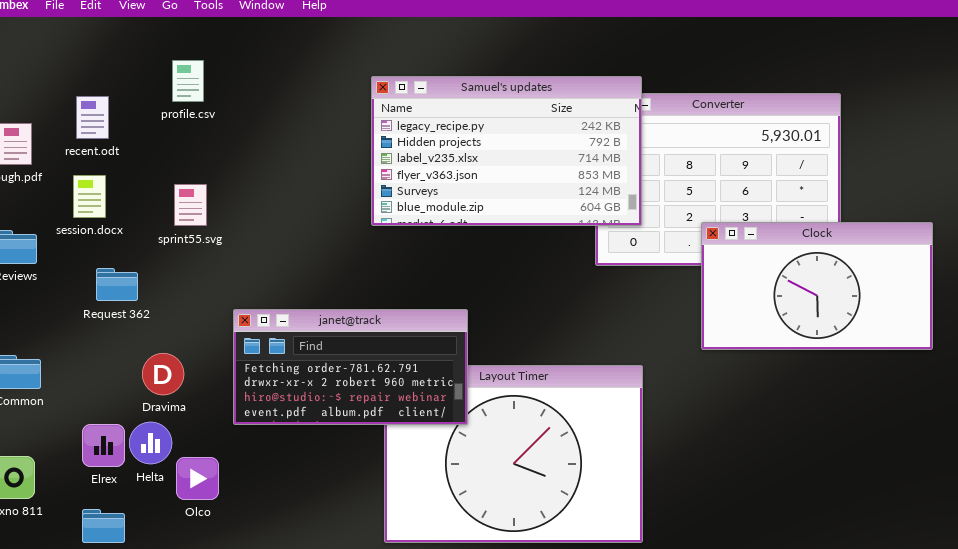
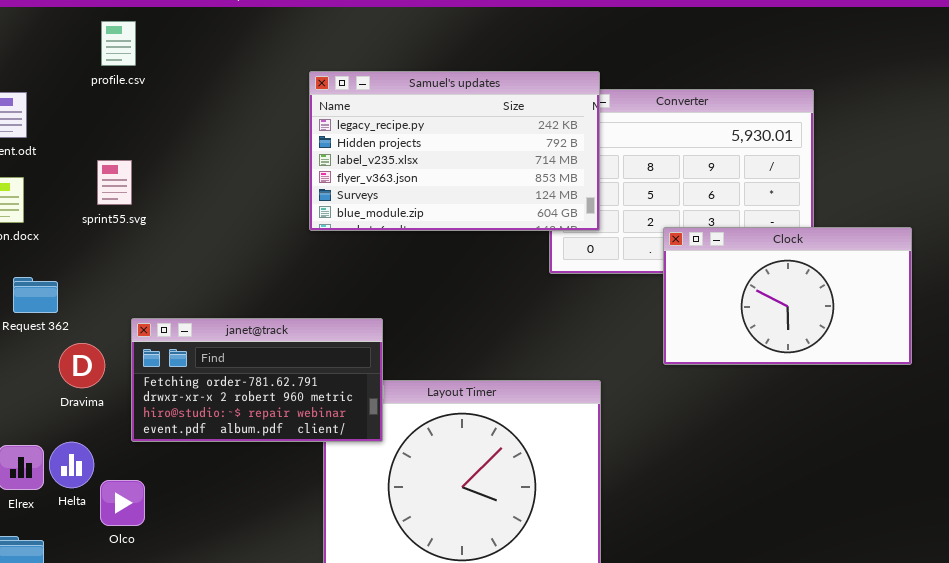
profile.csv: [172,60,204,102] -> [101,21,136,66], moved
sprint55.svg: [174,184,207,226] -> [97,160,132,205], moved
janet@track: [233,309,468,425] -> [131,318,383,442], moved
Dravima: [142,353,184,395] -> [59,343,105,388], moved

